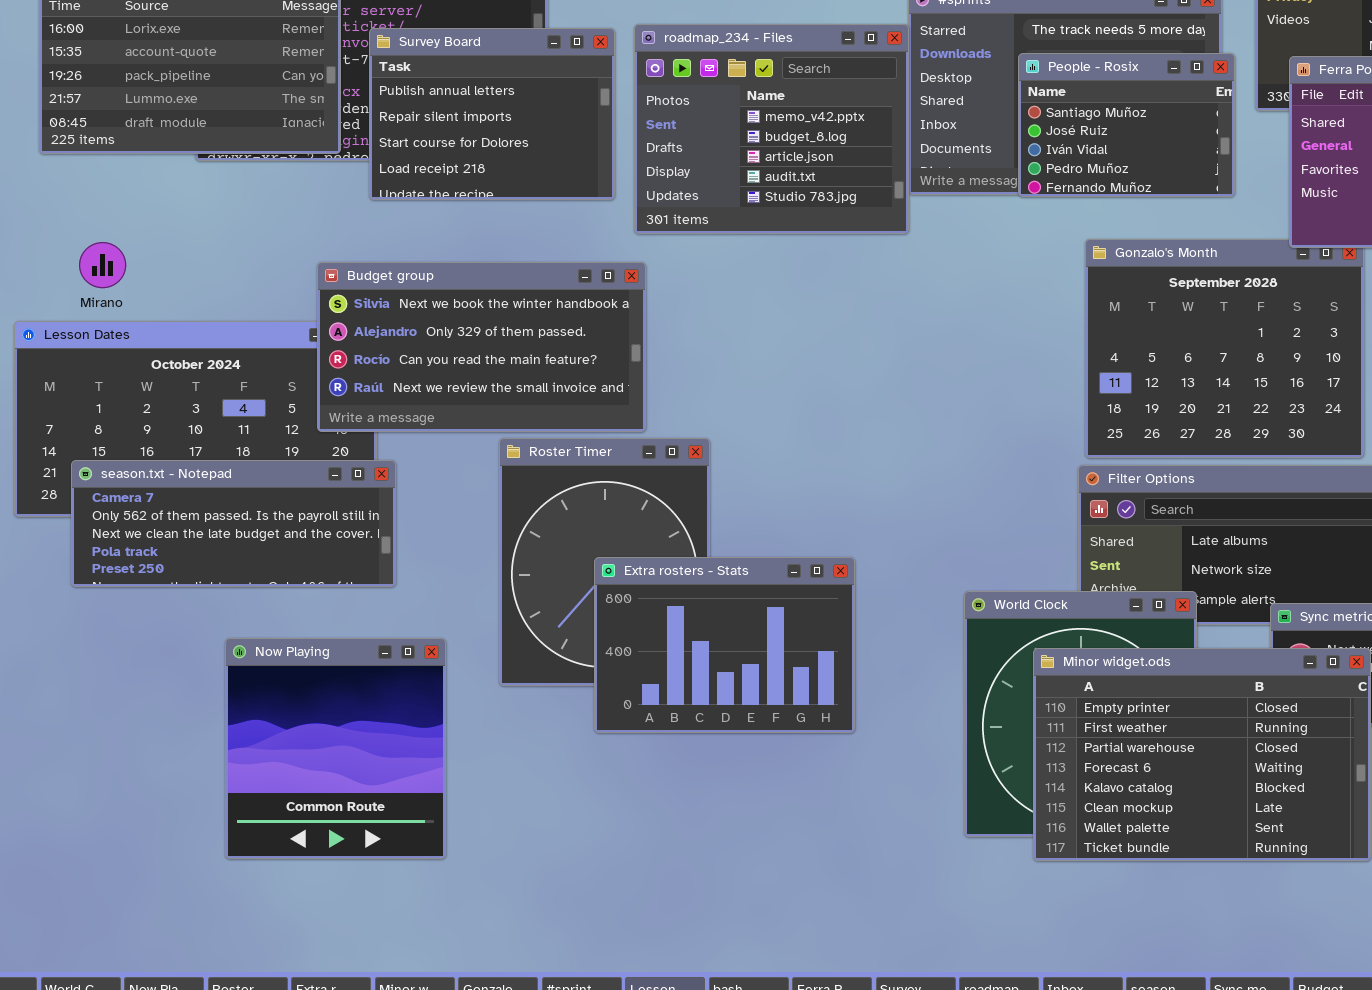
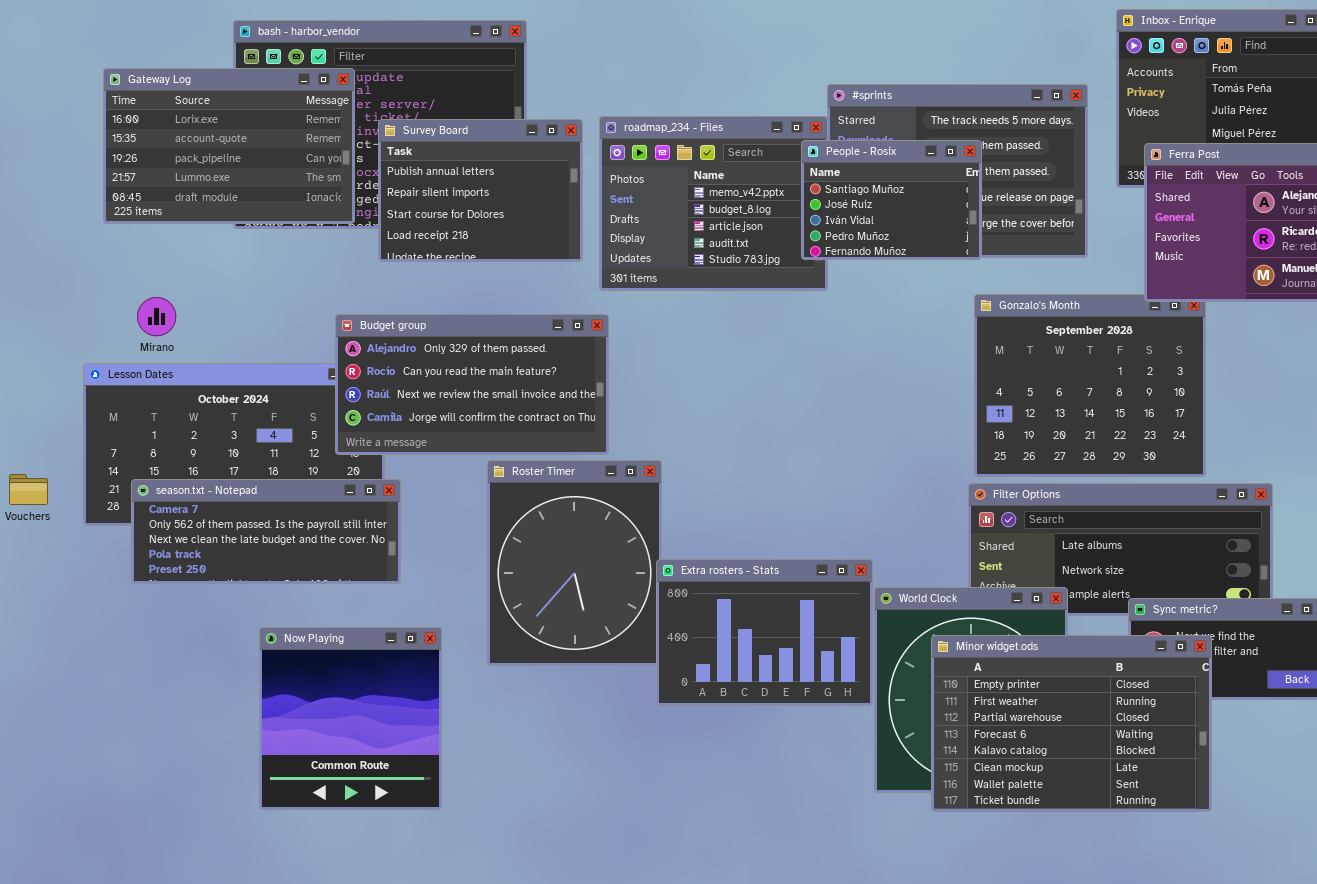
People - Rosix: [1018,53,1235,197] -> [801,140,982,260], moved
Budget group: [317,262,646,432] -> [335,314,609,455], scrolled down 1 row
Extra rosters - Stats: [594,557,855,733] -> [656,559,873,706], moved

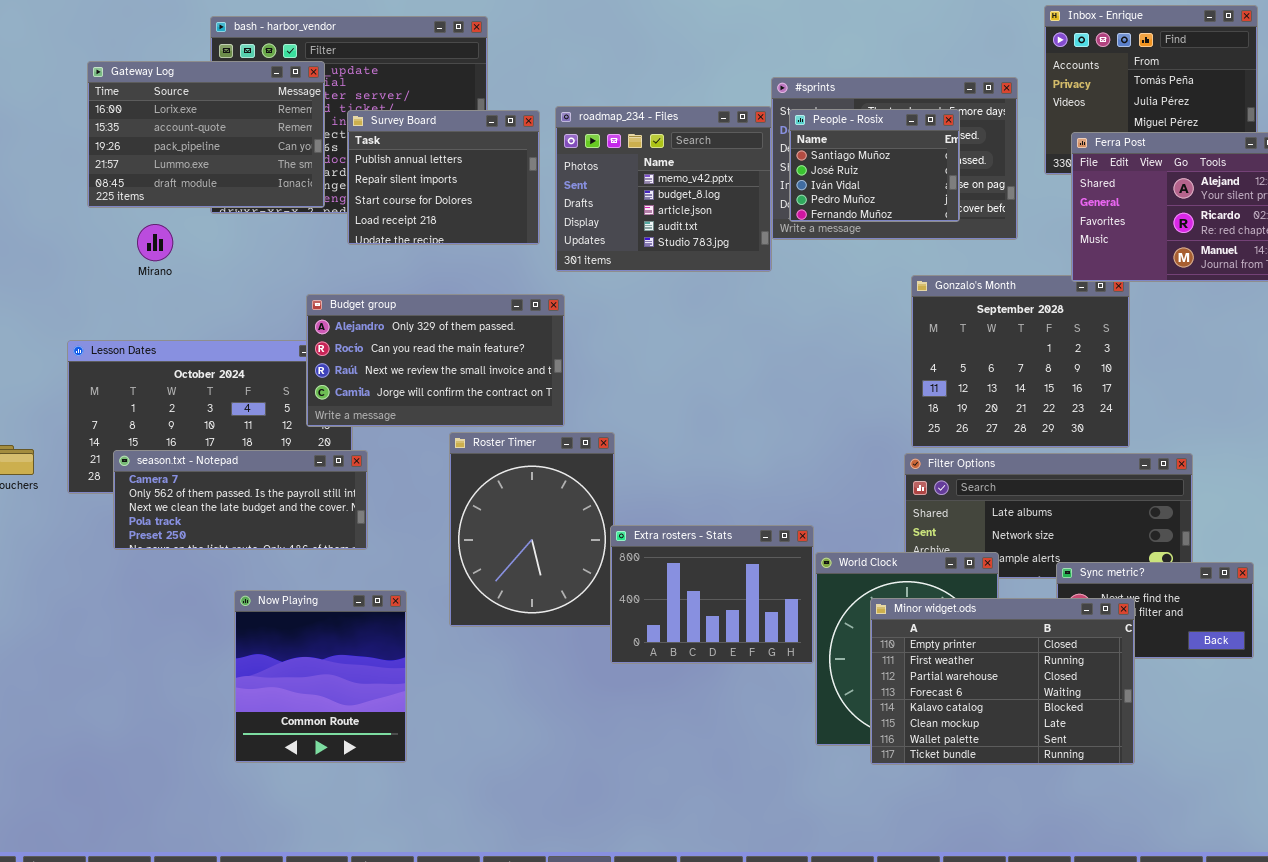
People - Rosix: [801,140,982,260] -> [789,109,960,222], moved
Mirano: [137,297,176,336] -> [137,224,173,261], moved

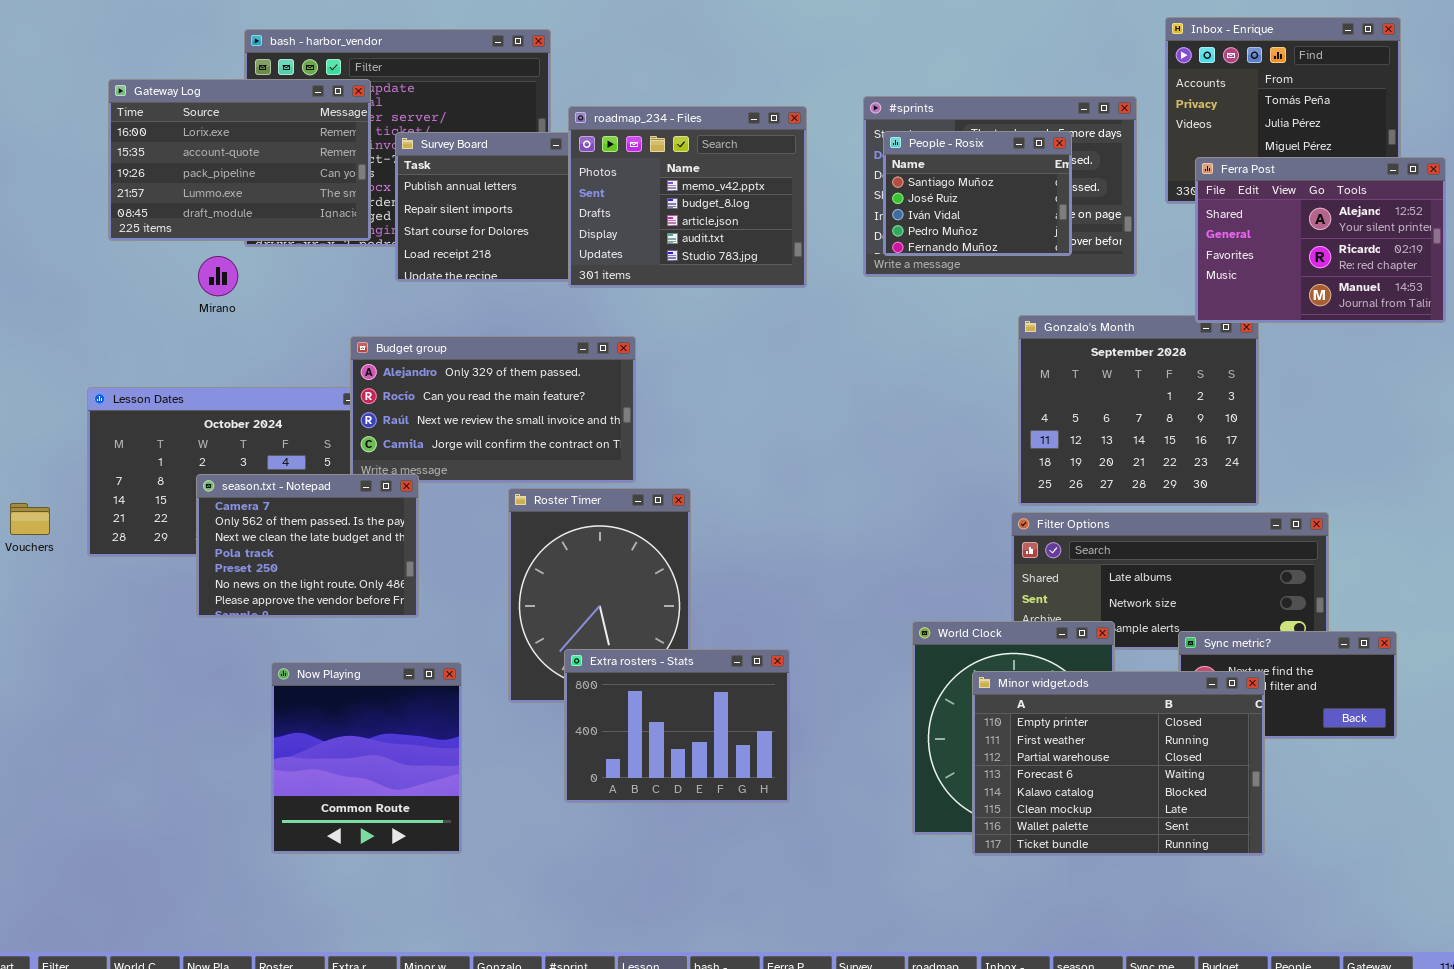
roadmap_234 - Files: [555,106,772,272] -> [568,106,807,288], moved
Mirano: [137,224,173,261] -> [198,256,238,296], moved
season.txt - Notepad: [113,450,368,550] -> [196,474,419,618], resized
Extra rosters - Stats: [610,525,814,664] -> [564,649,790,803], moved

